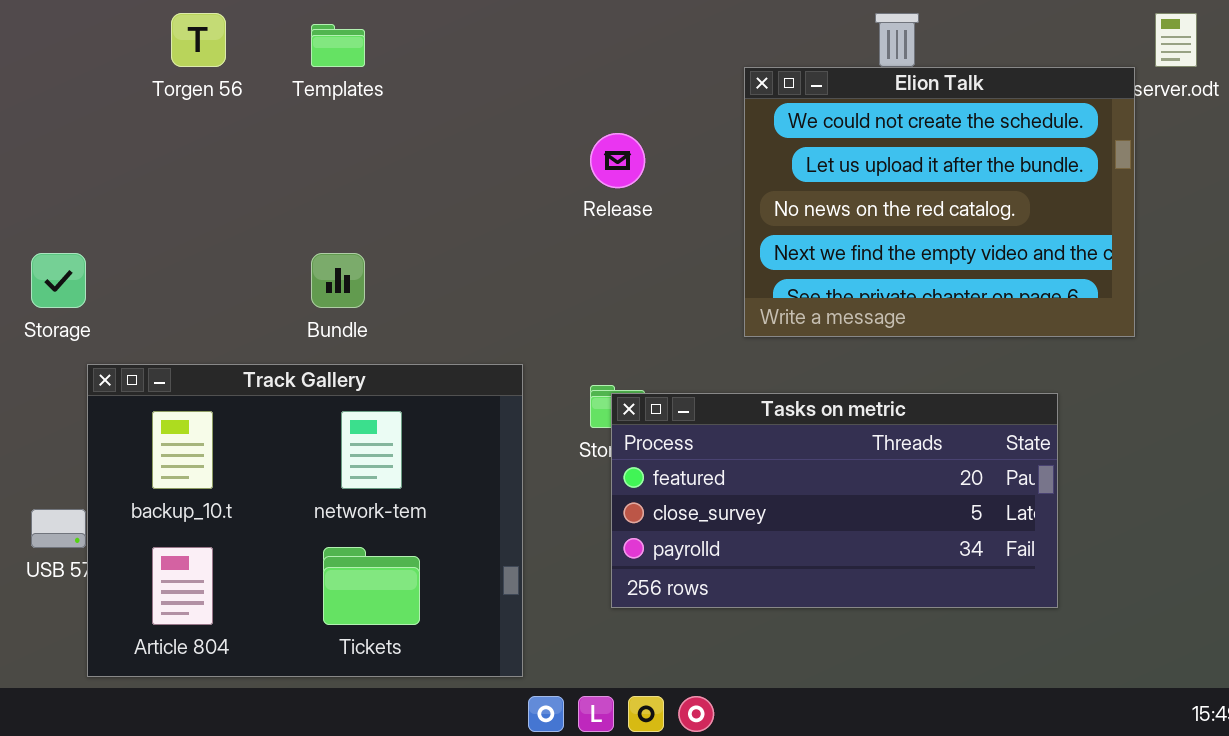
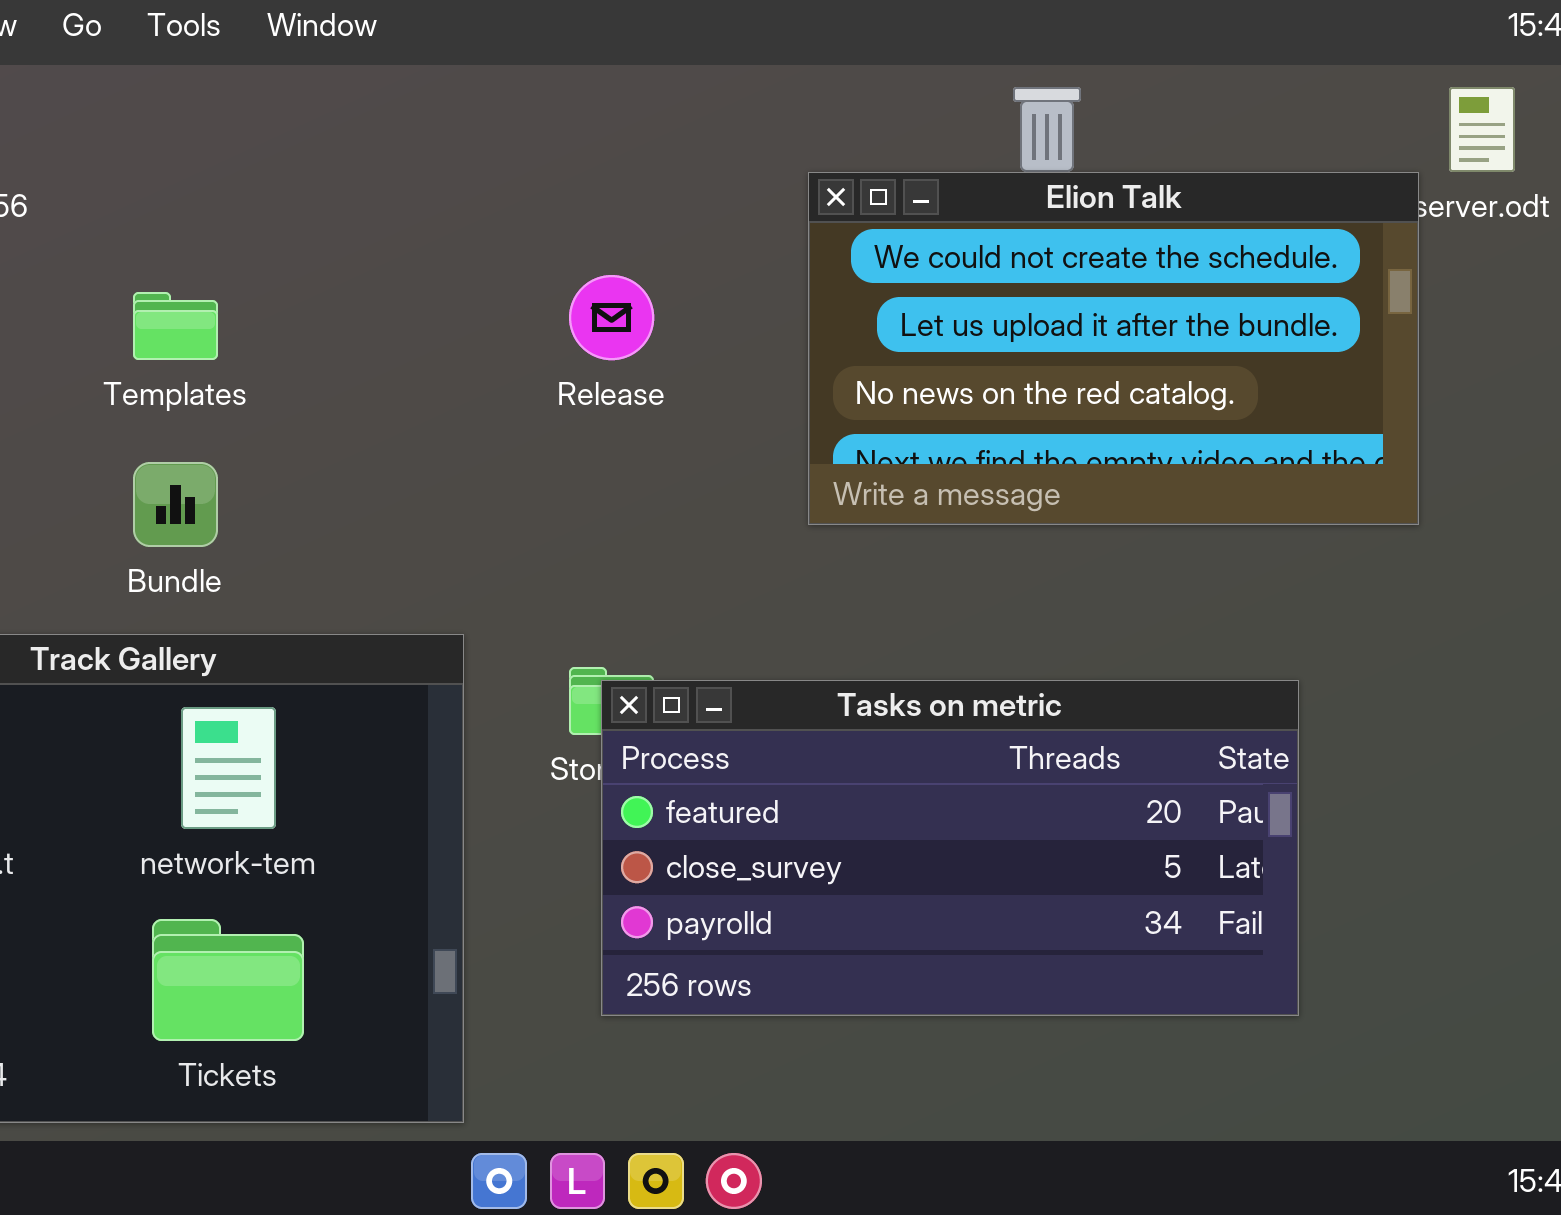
Templates: [311,24,365,67] -> [133,292,218,360], moved
Elion Talk: [744,67,1135,337] -> [808,172,1419,525], resized

